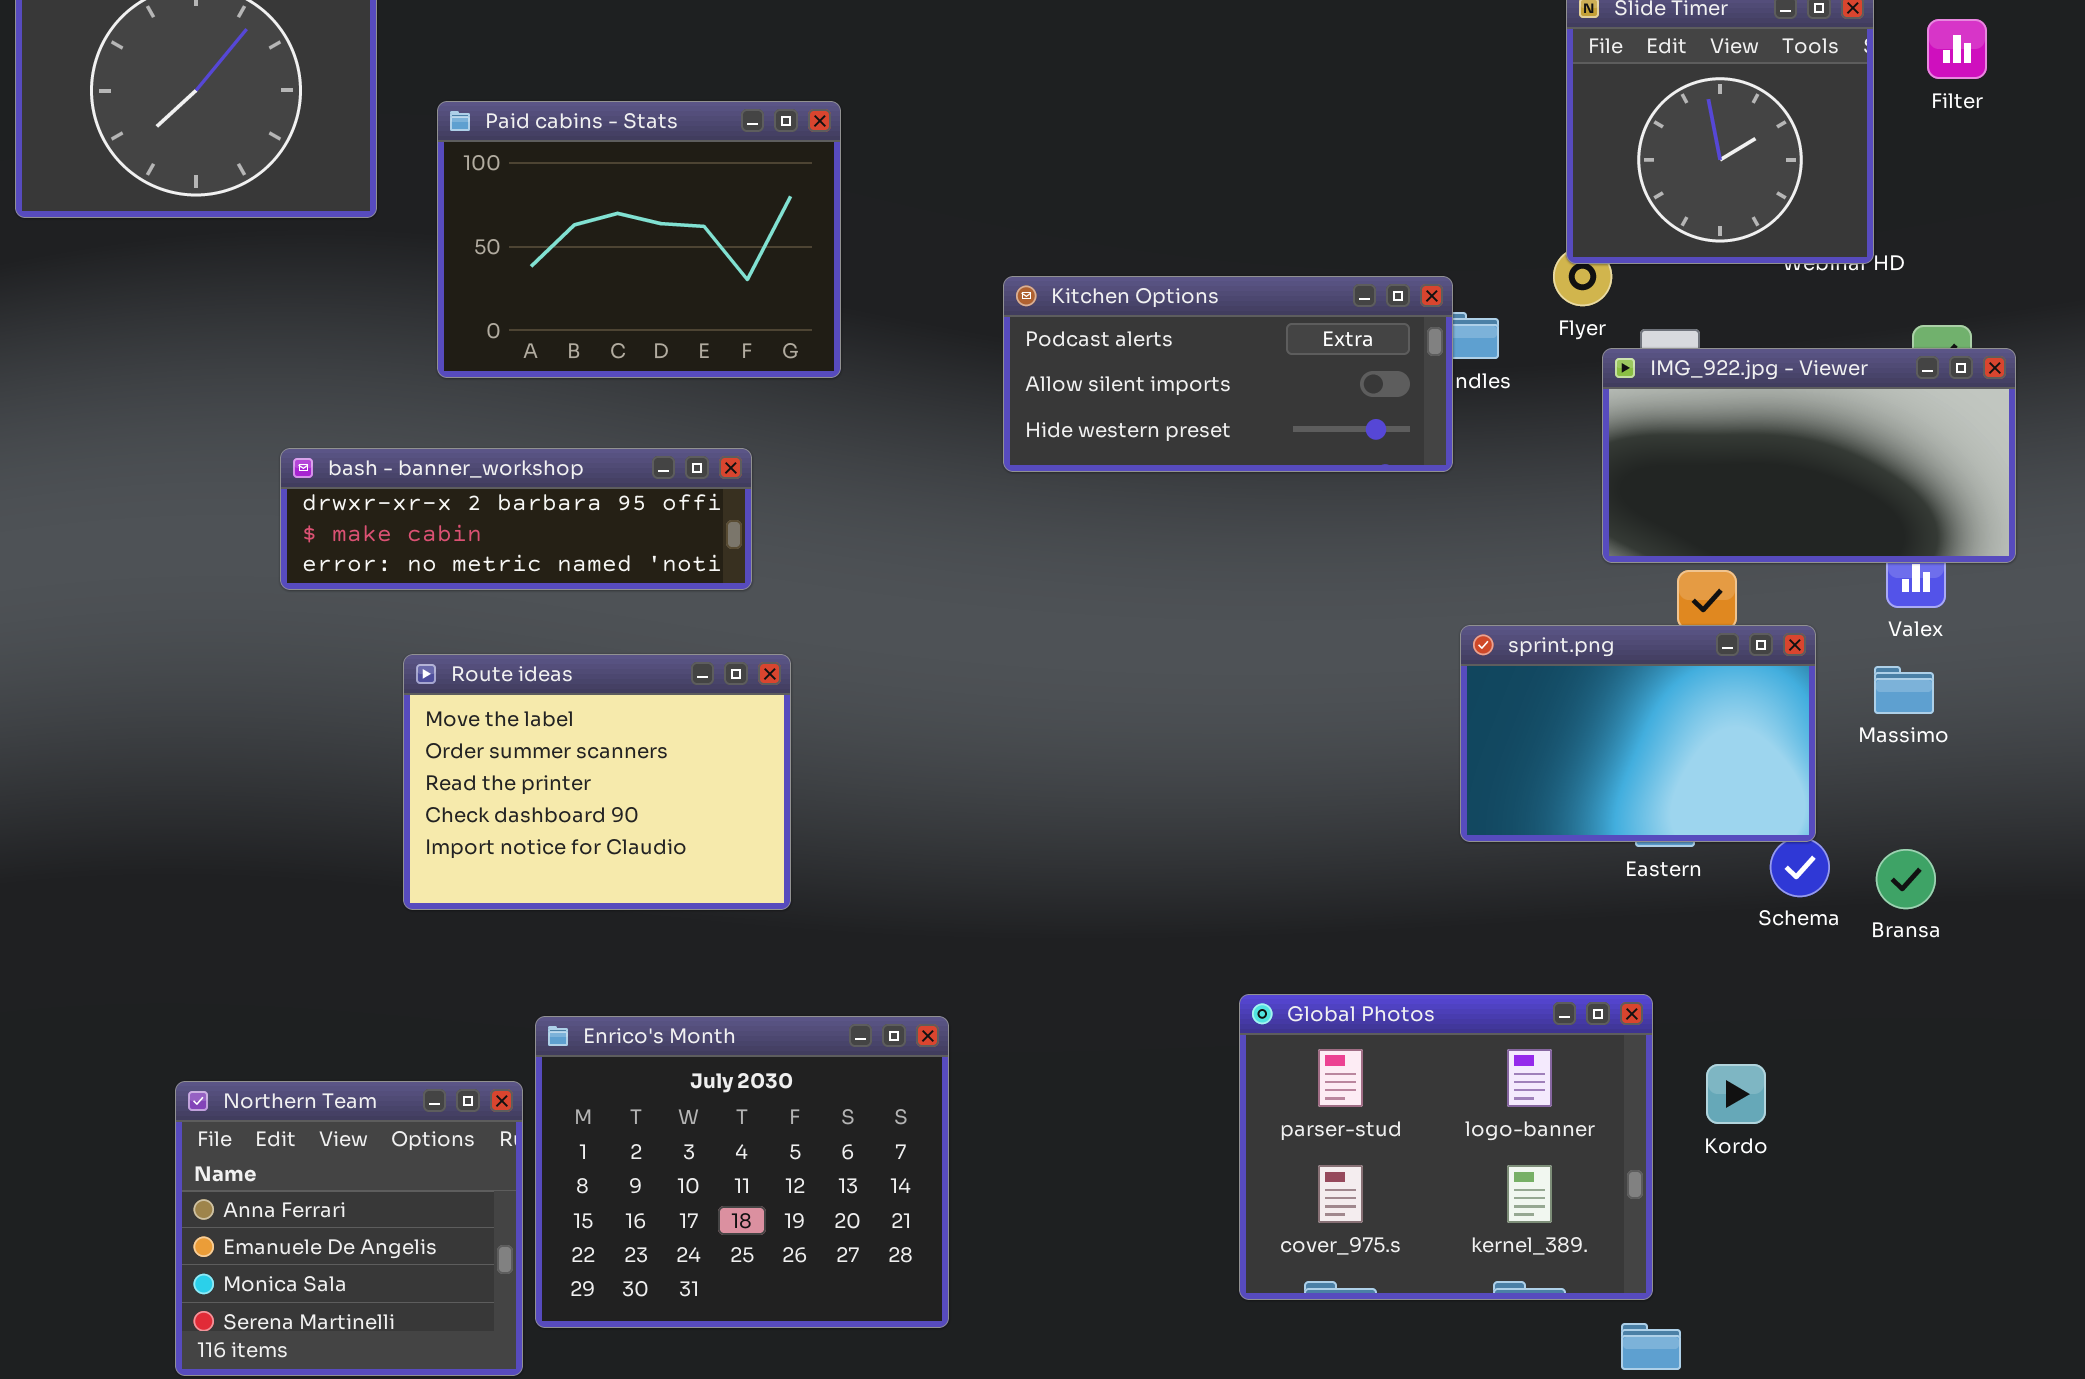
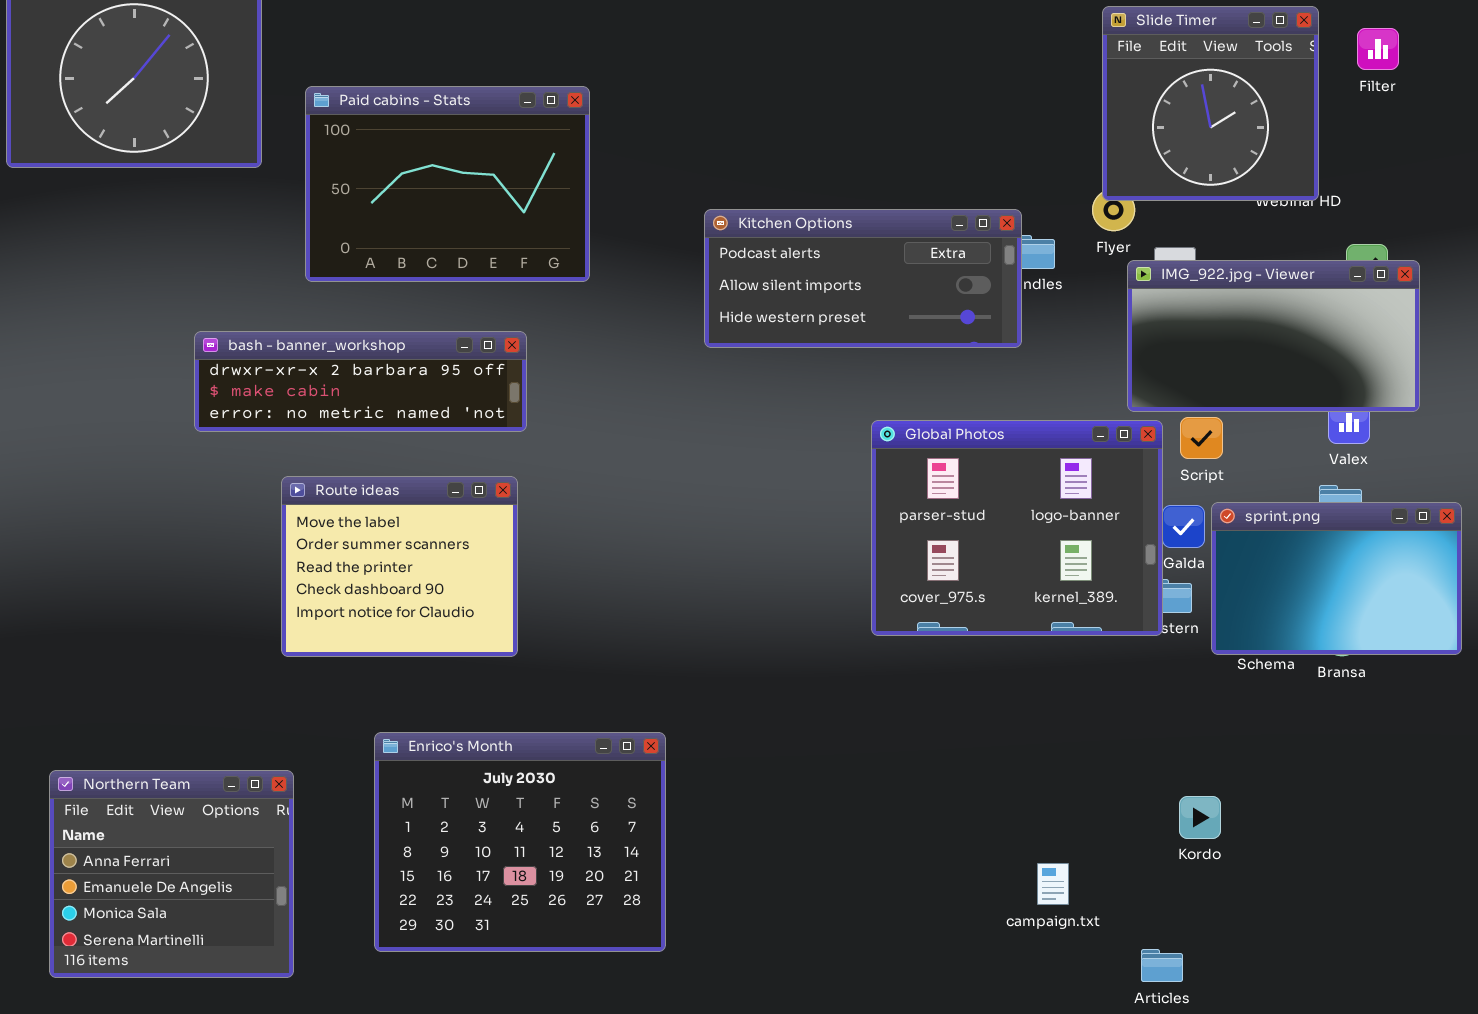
sprint.png: [1460,625,1816,842] -> [1211,502,1462,655], moved
Route ideas: [403,654,791,910] -> [281,476,518,657], resized
Global Photos: [1239,994,1653,1300] -> [871,420,1163,636], moved
Kordo: [1706,1064,1766,1124] -> [1179,796,1221,839], moved
Northern Team: [175,1081,523,1376] -> [49,770,294,978], moved

